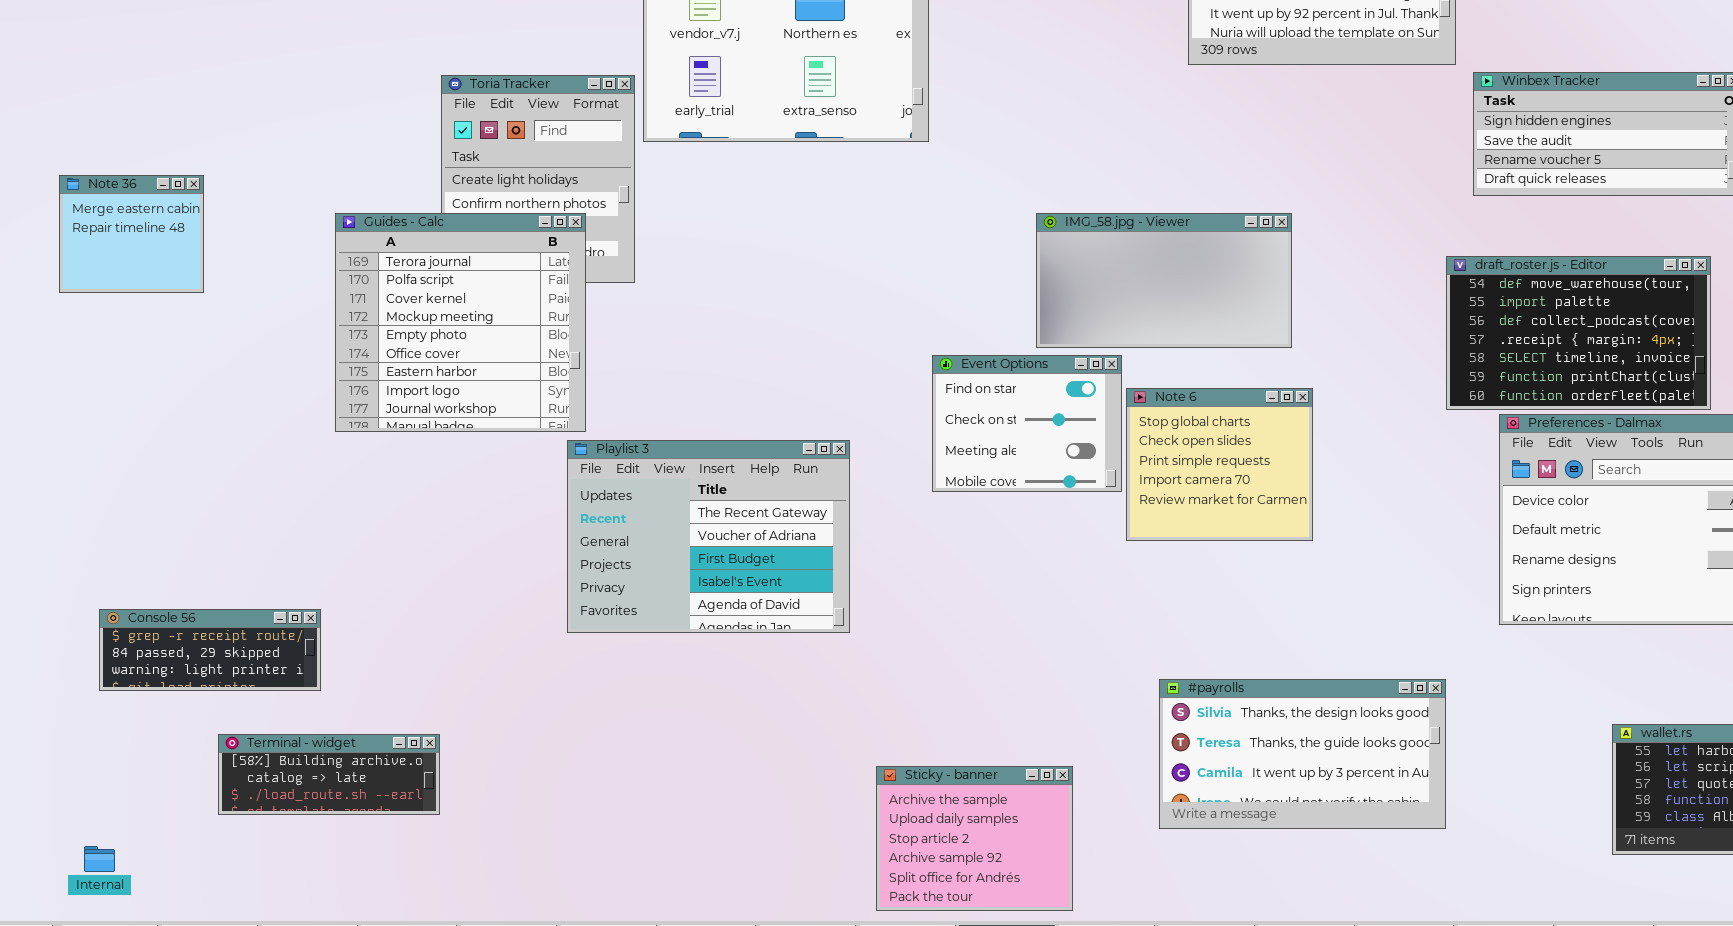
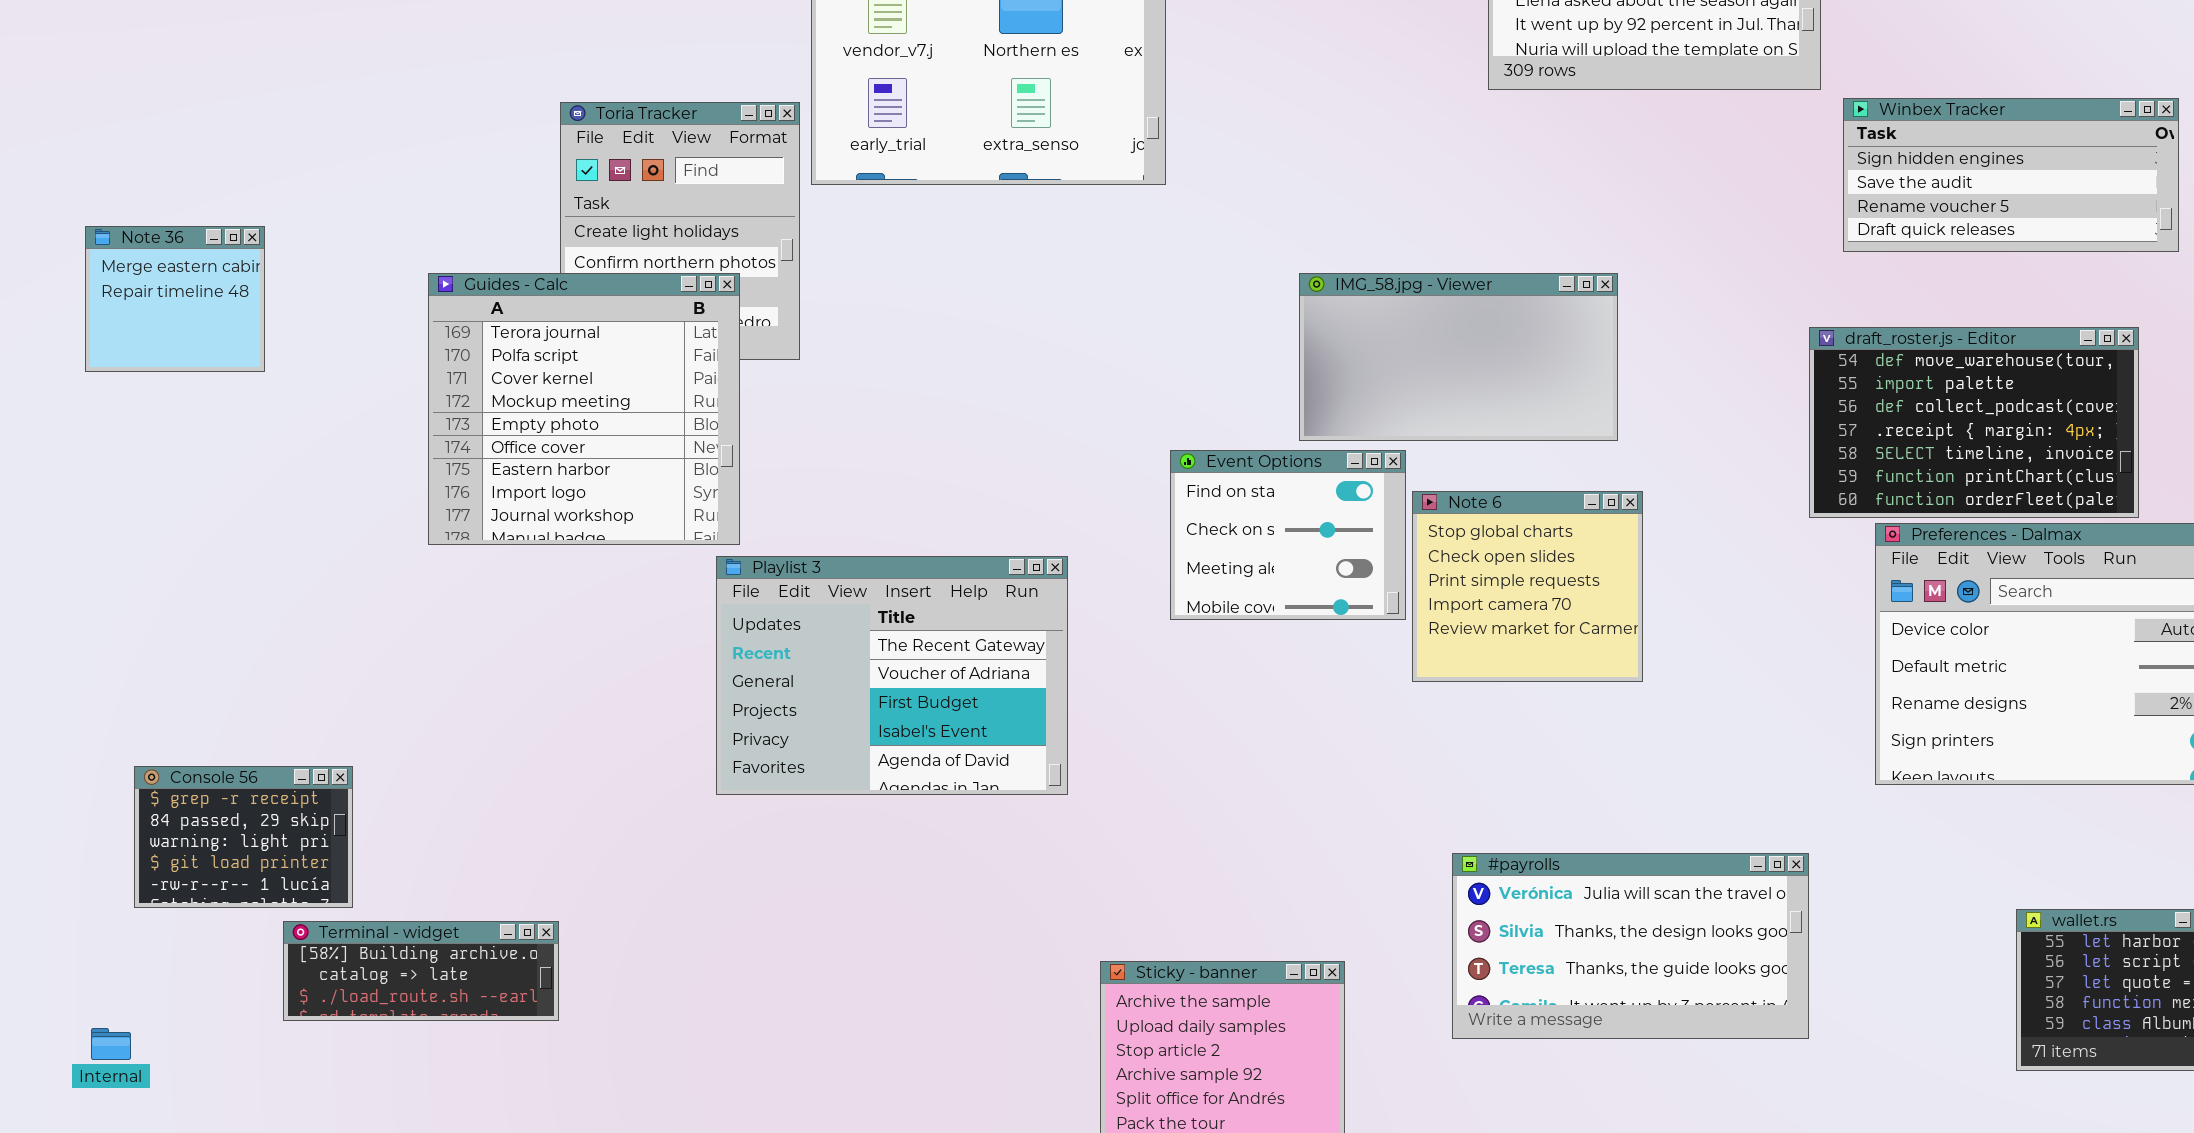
Console 56: [99,609,321,691] -> [134,766,353,908], resized
#payrolls: [1159,679,1446,829] -> [1452,853,1809,1039], scrolled up 1 row
Internal: [84,846,115,872] -> [91,1028,131,1060], moved

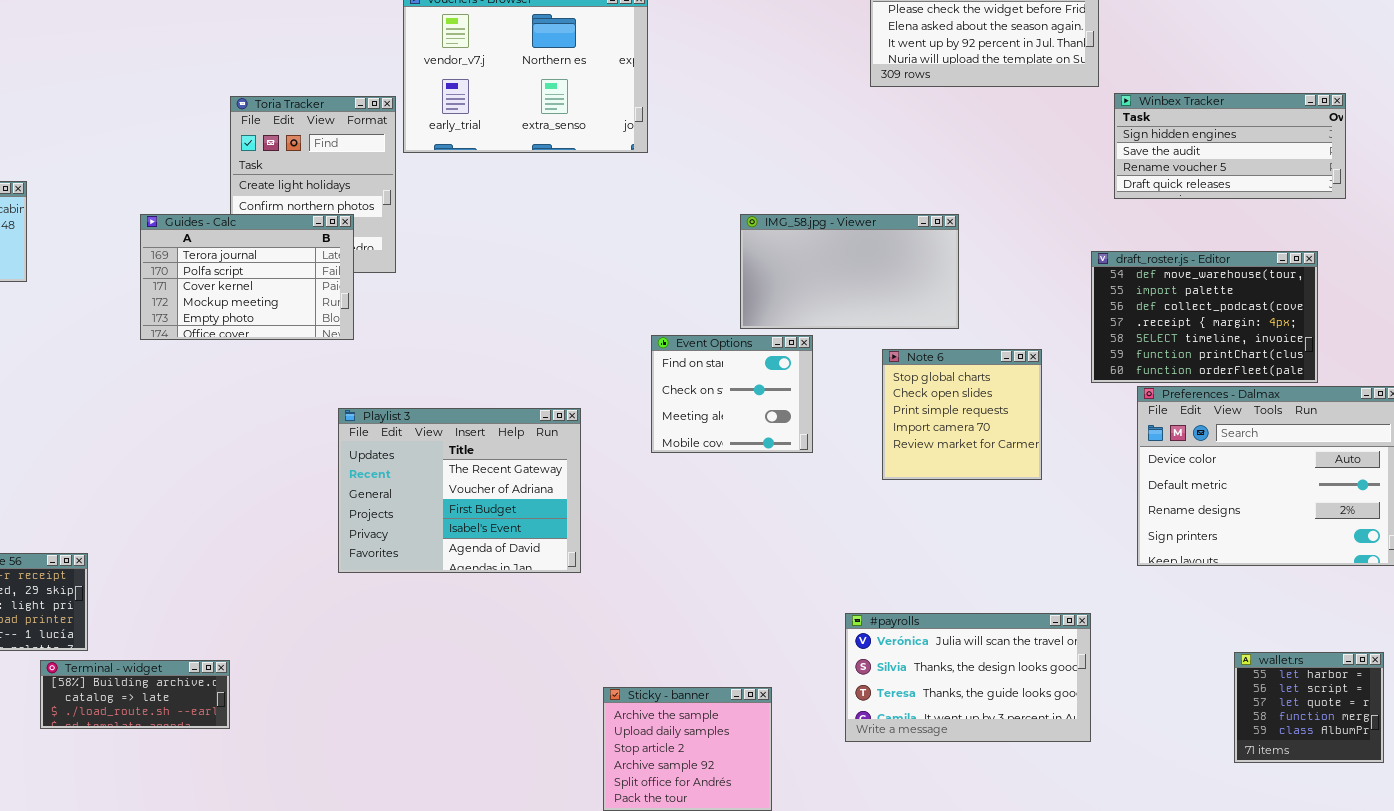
Guides - Calc: [428,273,740,545] -> [140,214,354,340], resized
Note 6: [1412,491,1643,682] -> [882,349,1042,480], moved

